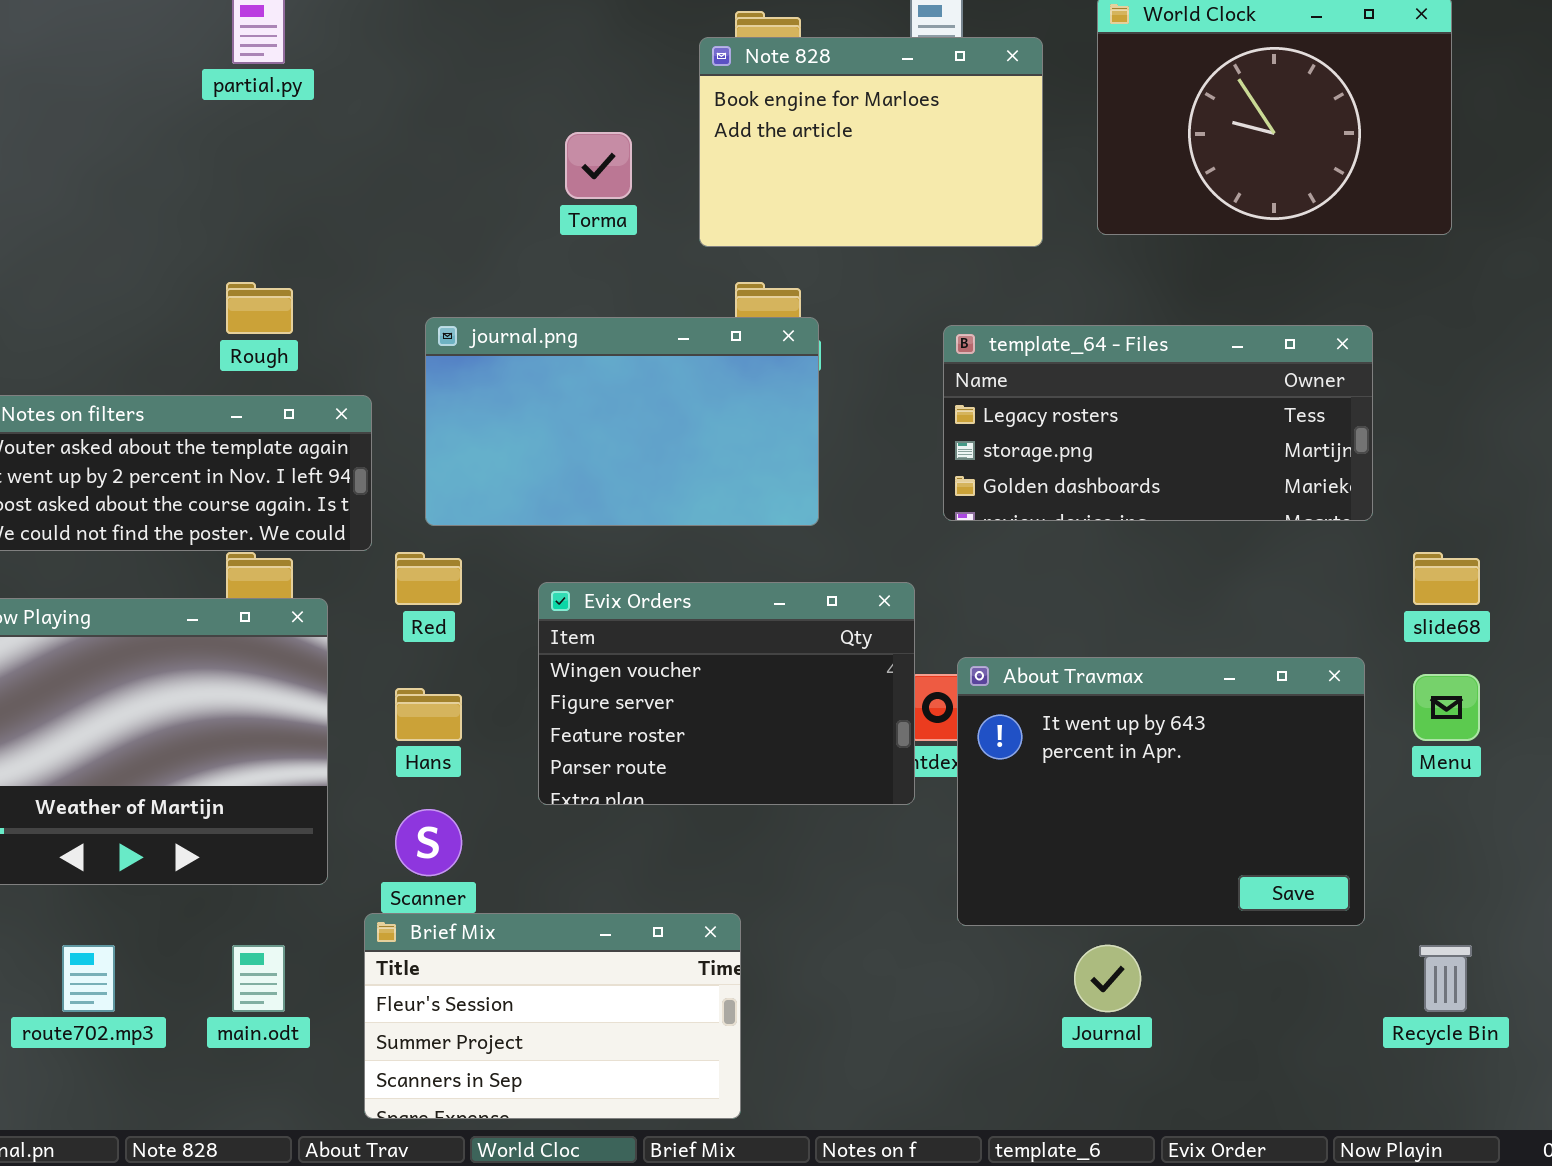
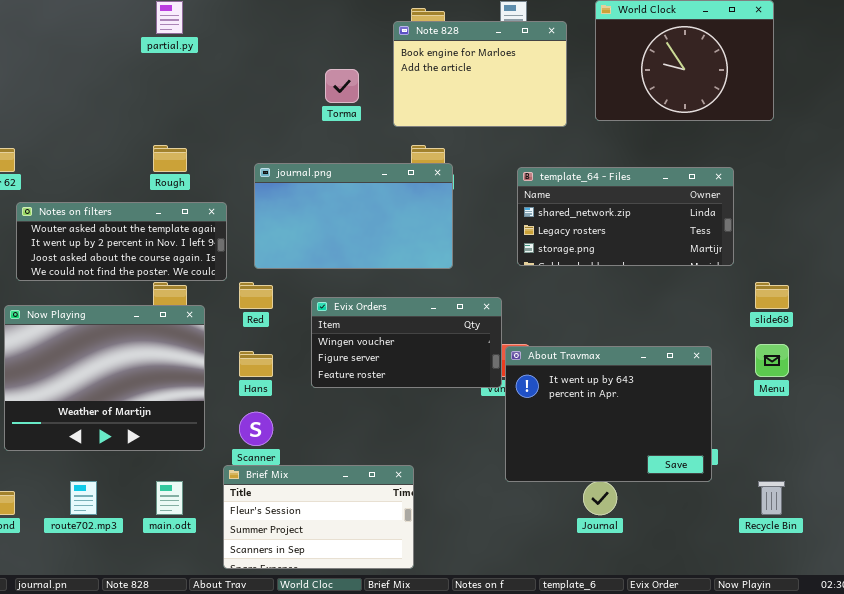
template_64 - Files: [943,325,1373,521] -> [517,167,734,266], scrolled up 1 row
Evix Orders: [538,582,915,805] -> [311,297,502,388], resized
About Travmax: [957,657,1365,926] -> [505,346,712,482], moved

